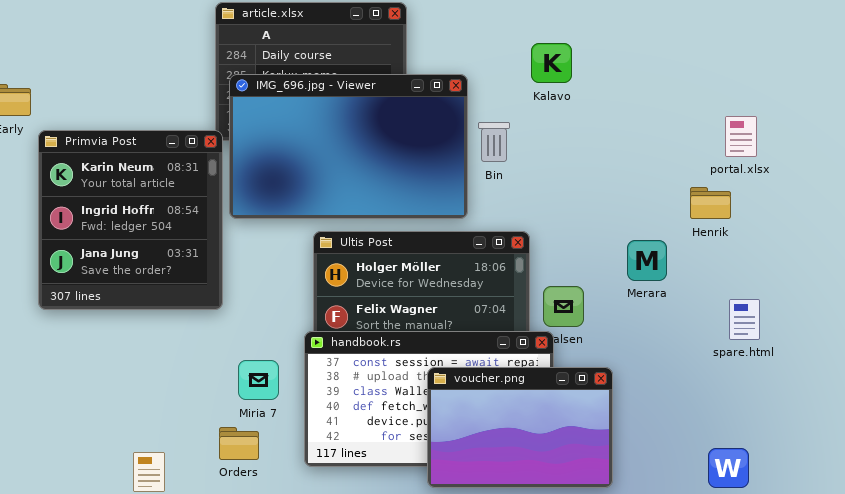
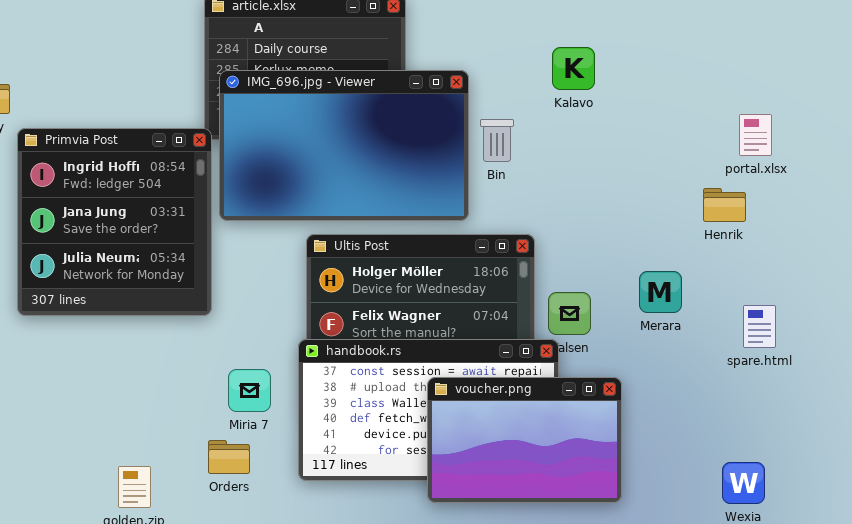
Kalavo: [531,43,572,83] -> [552,47,595,90], moved
Primvia Post: [38,130,223,310] -> [17,128,212,316], scrolled down 1 row
Merara: [627,240,667,281] -> [639,271,682,313], moved

